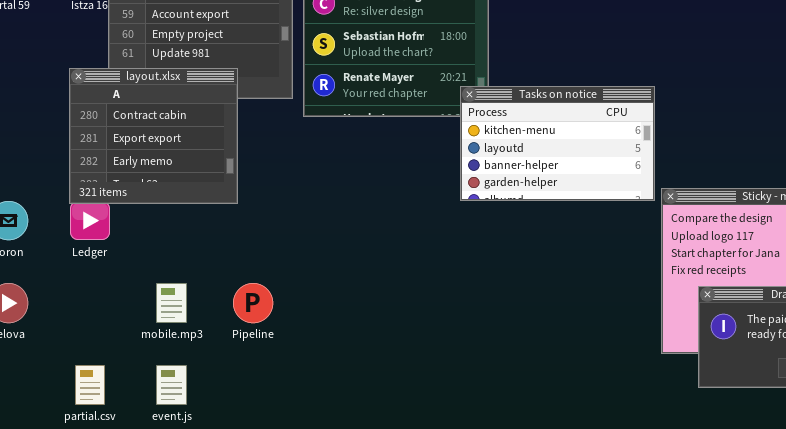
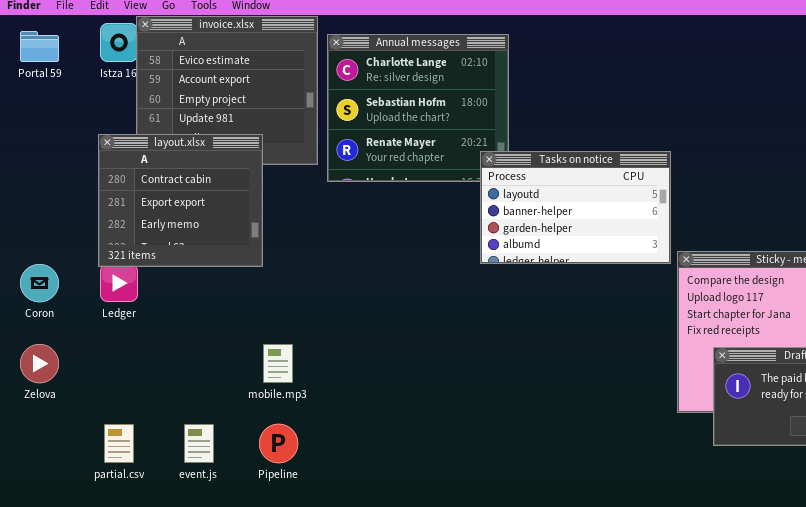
Tasks on notice: [460,86,655,201] -> [480,151,671,264], scrolled down 1 row
mobile.mp3: [156,283,187,323] -> [263,344,293,383], moved
Pipeline: [233,283,273,323] -> [259,424,298,463], moved

